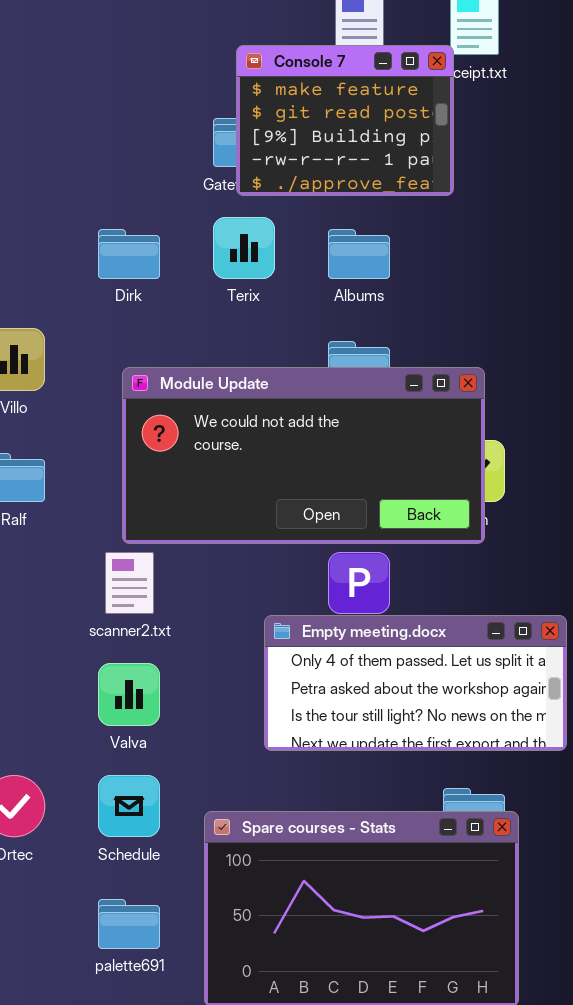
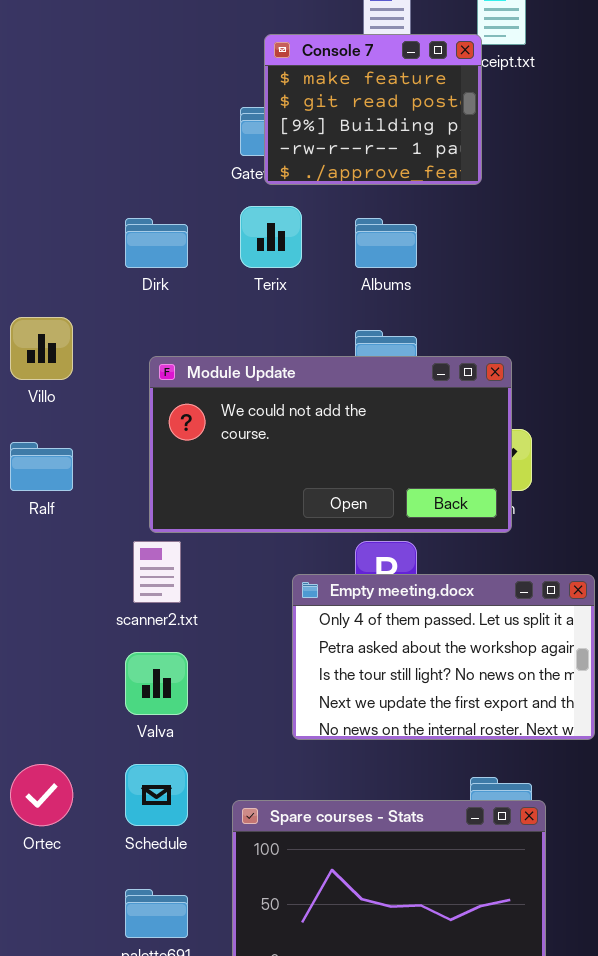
Empty meeting.docx: [264,615,567,751] -> [292,574,595,740], resized

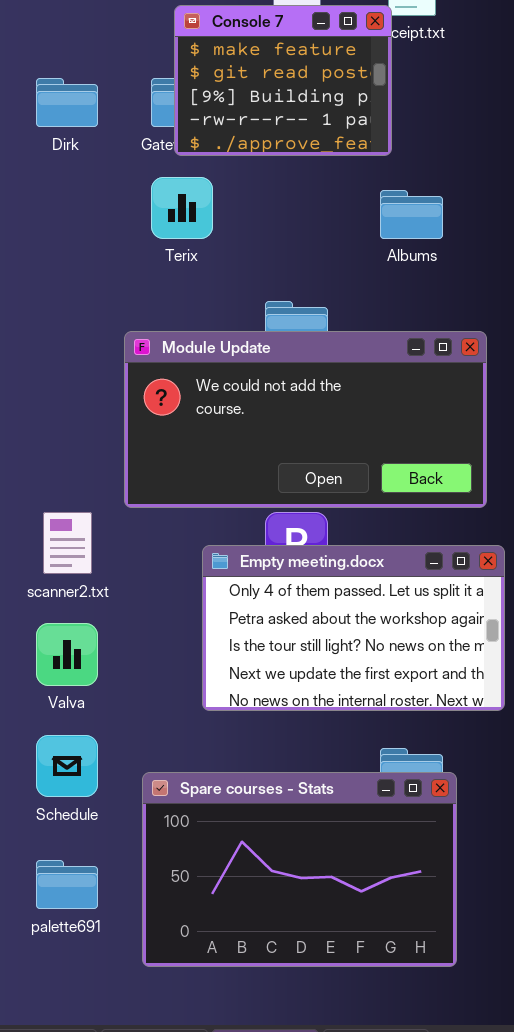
Dirk: [125,218,188,268] -> [36,78,98,127], moved
Albums: [355,218,417,268] -> [380,190,443,239], moved
Module Update: [149,356,512,533] -> [124,331,487,508], moved

